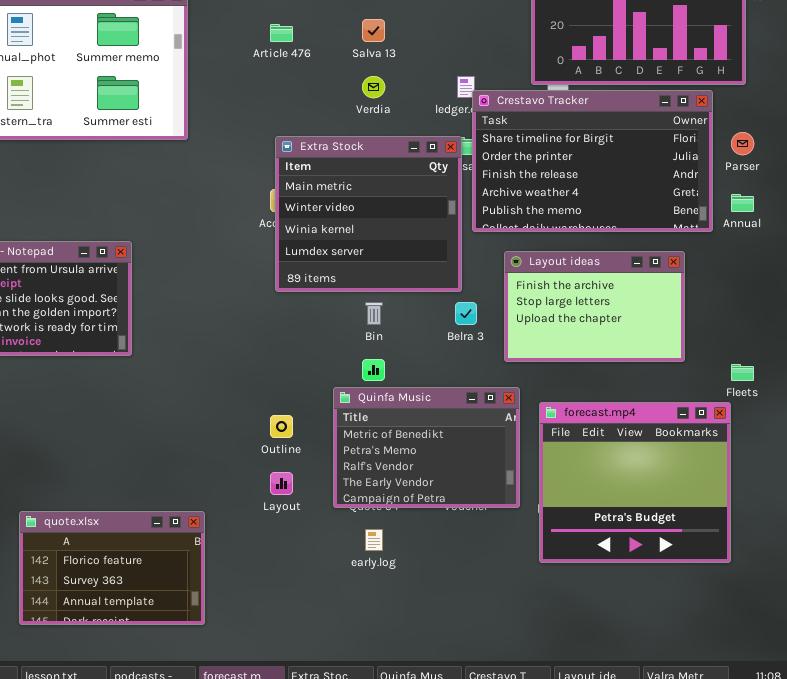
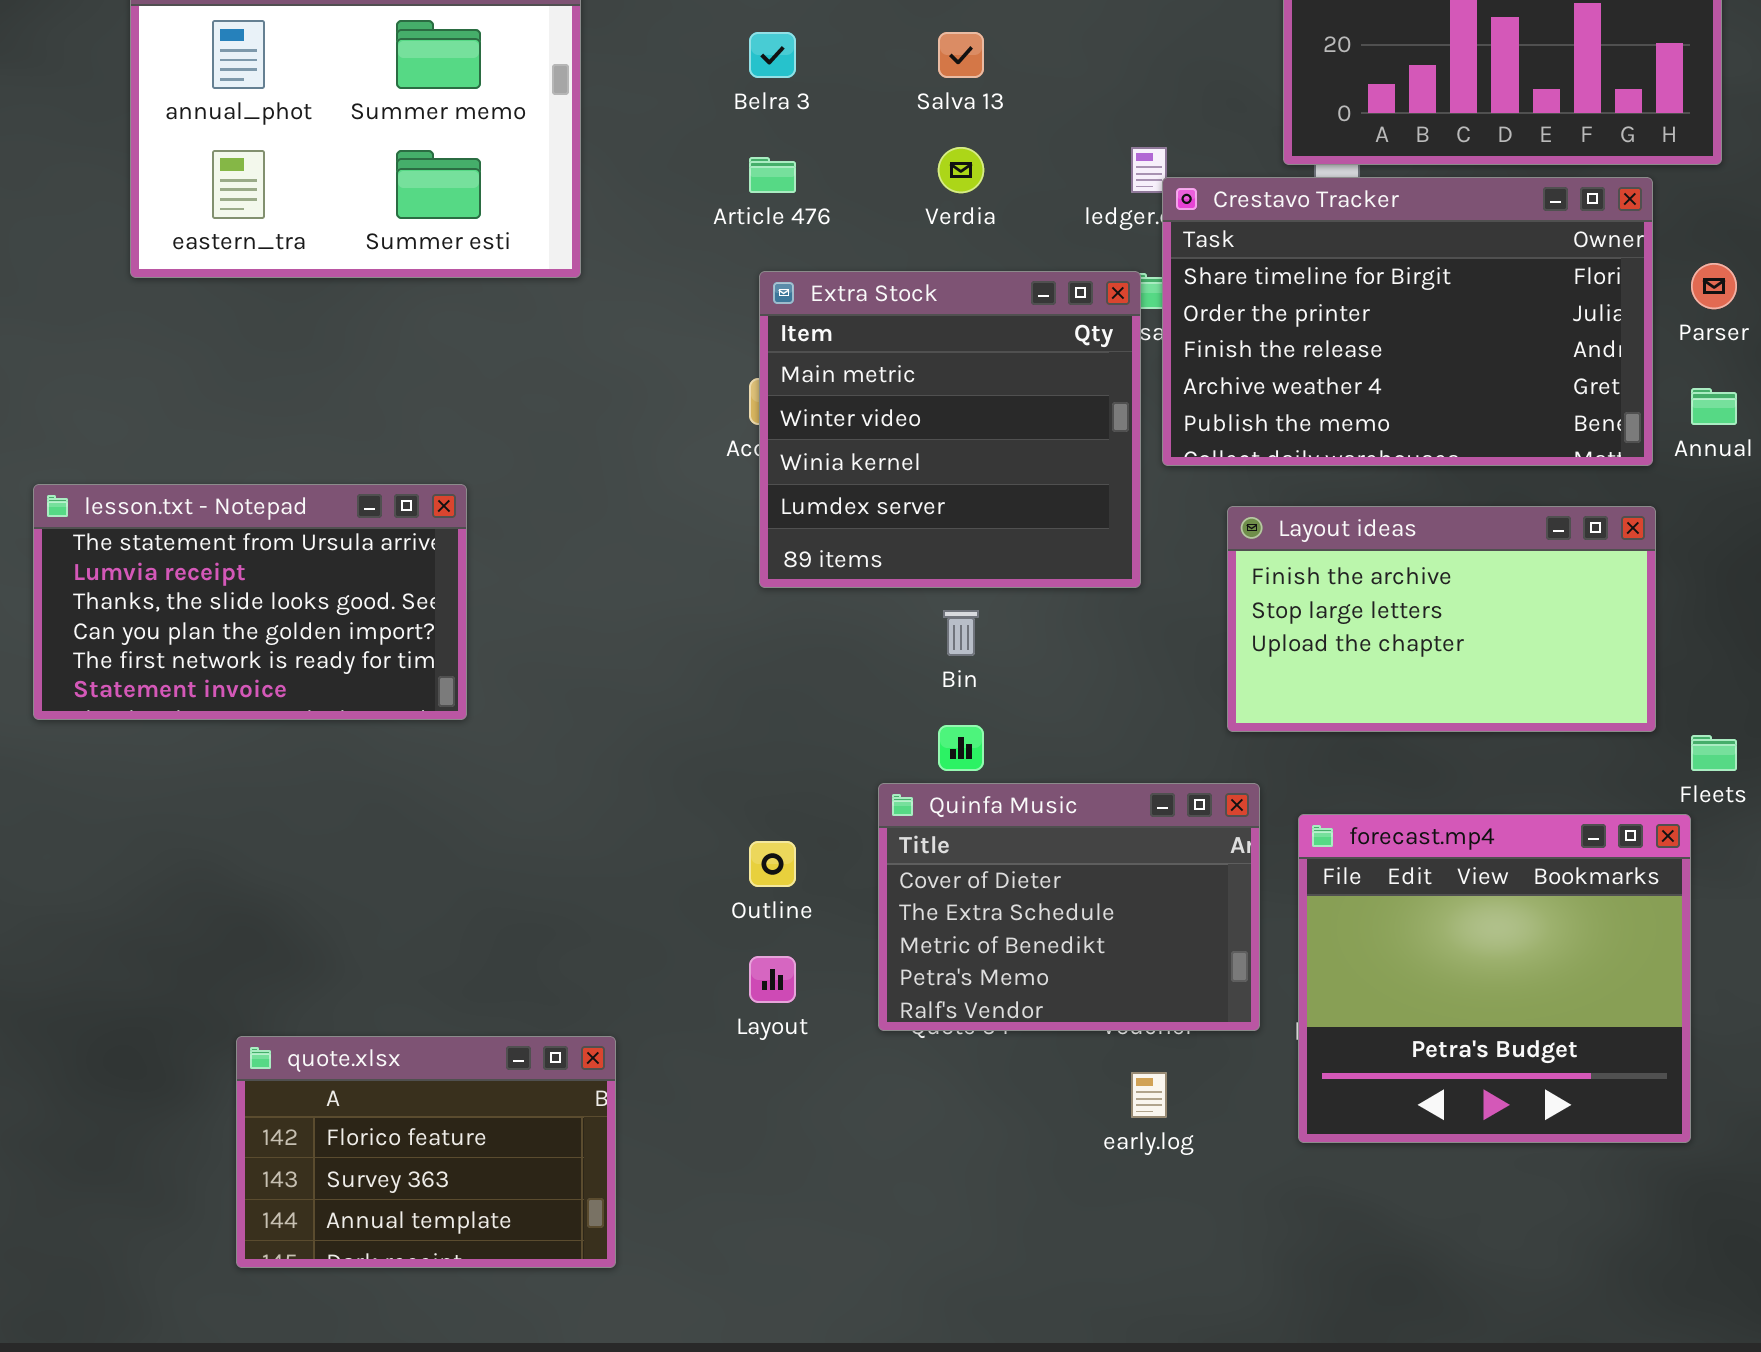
Article 476: [270,24,293,42] -> [749,157,796,193], moved
Layout ideas: [504,251,685,362] -> [1227,506,1656,732], resized
Belra 3: [455,302,477,325] -> [749,32,796,78], moved
Quinfa Music: [333,387,520,508] -> [878,783,1260,1031], scrolled up 2 rows
early.log: [365,529,383,551] -> [1131,1072,1167,1118], moved

